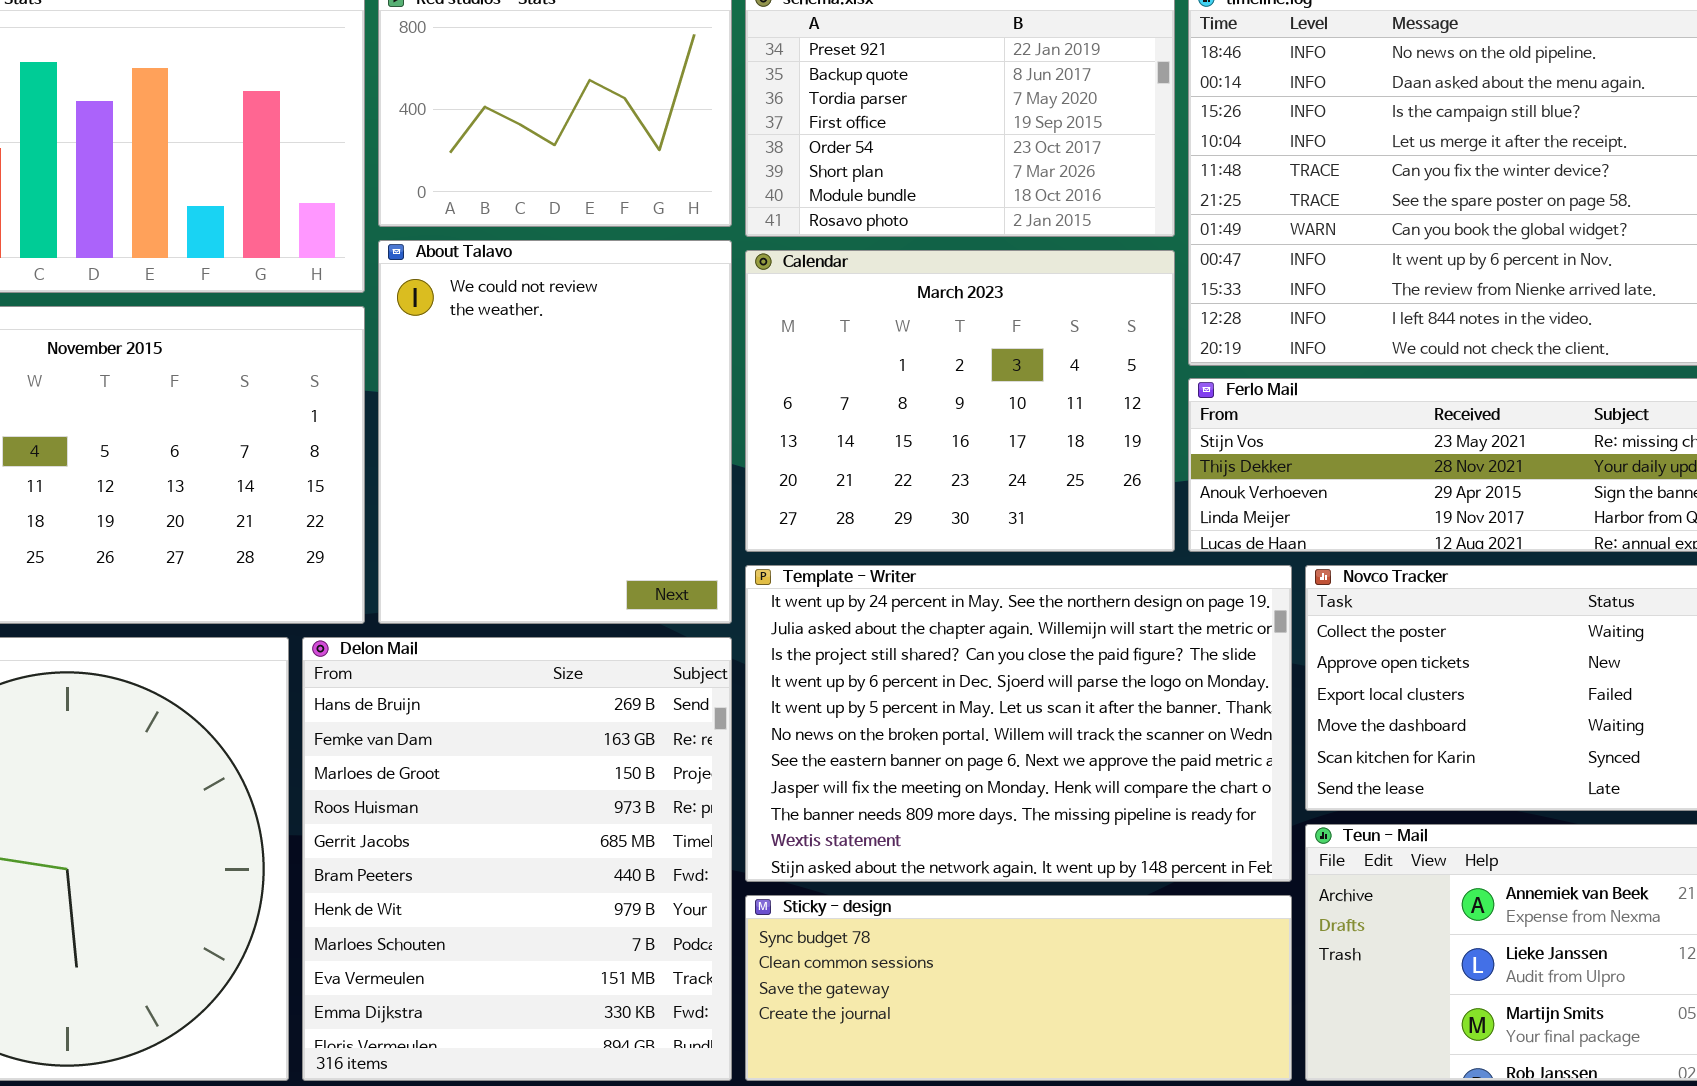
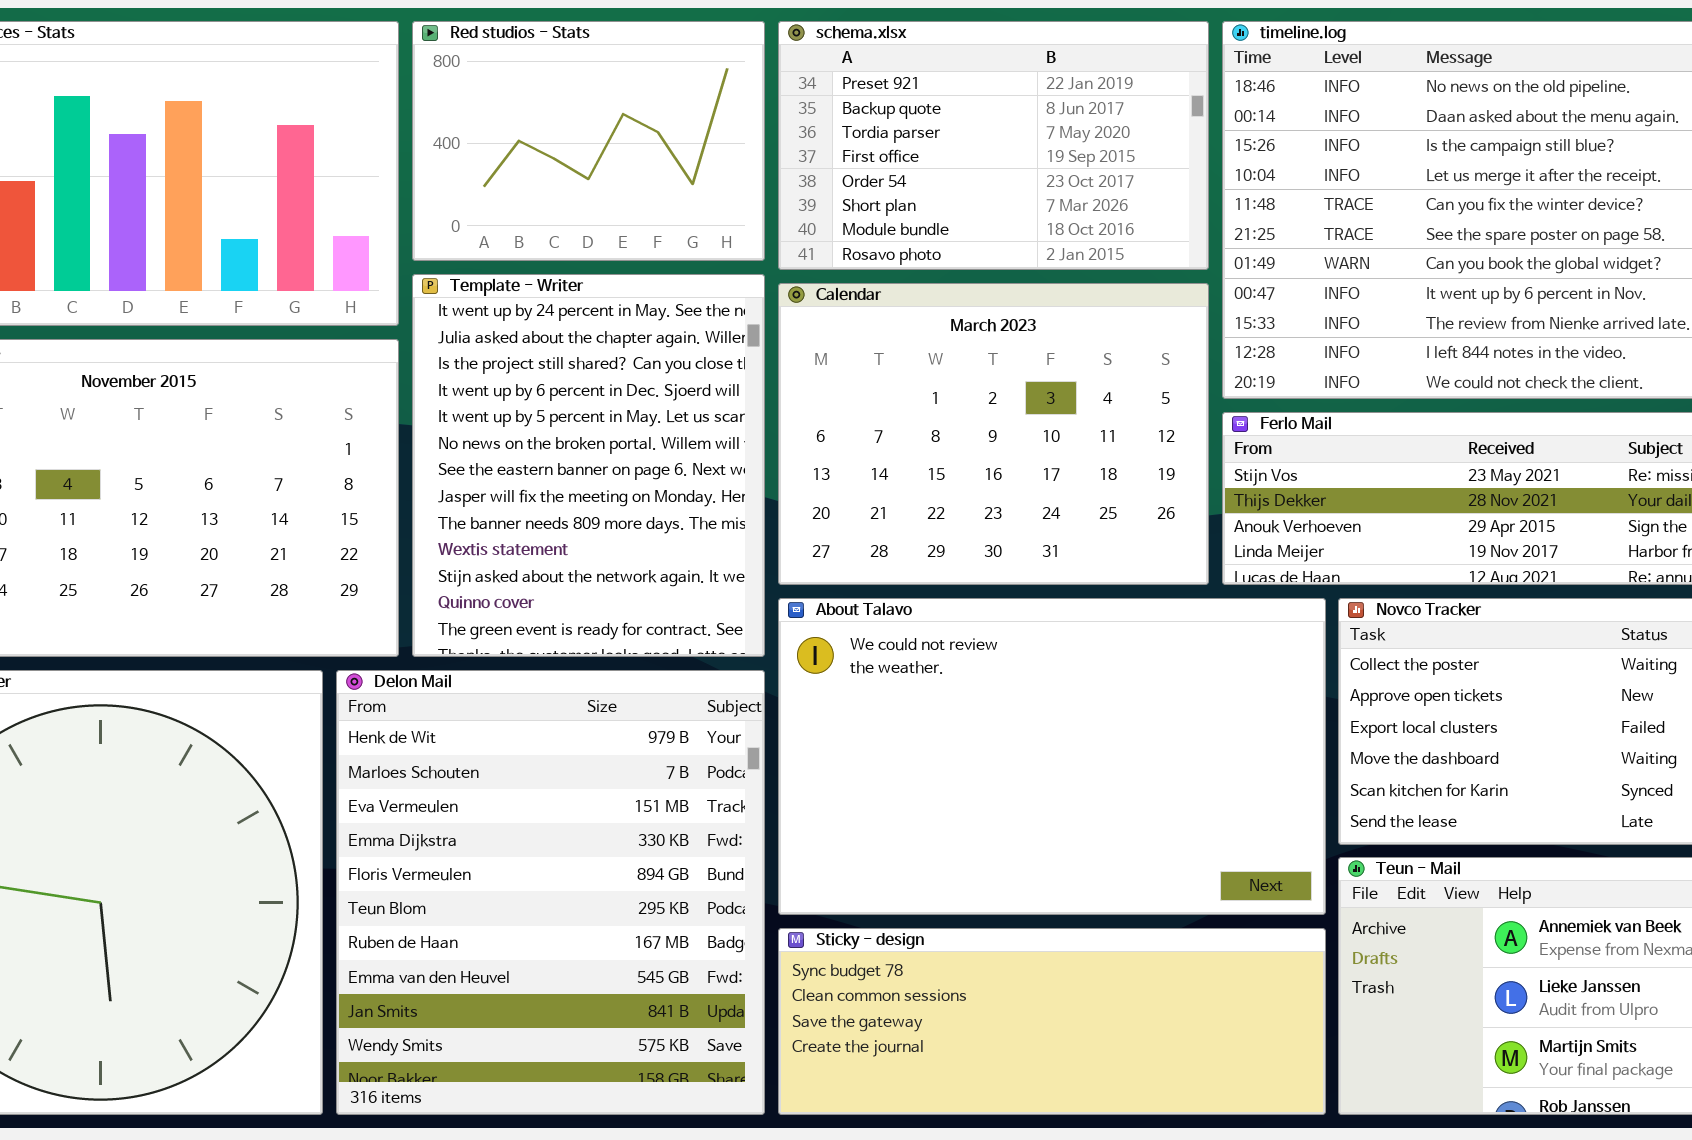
About Talavo: [378,240,732,624] -> [778,598,1326,915], moved, resized
Template - Writer: [745,565,1292,882] -> [412,274,765,657], moved, resized
Delon Mail: [302,637,732,1081] -> [336,670,765,1115], scrolled down 6 rows

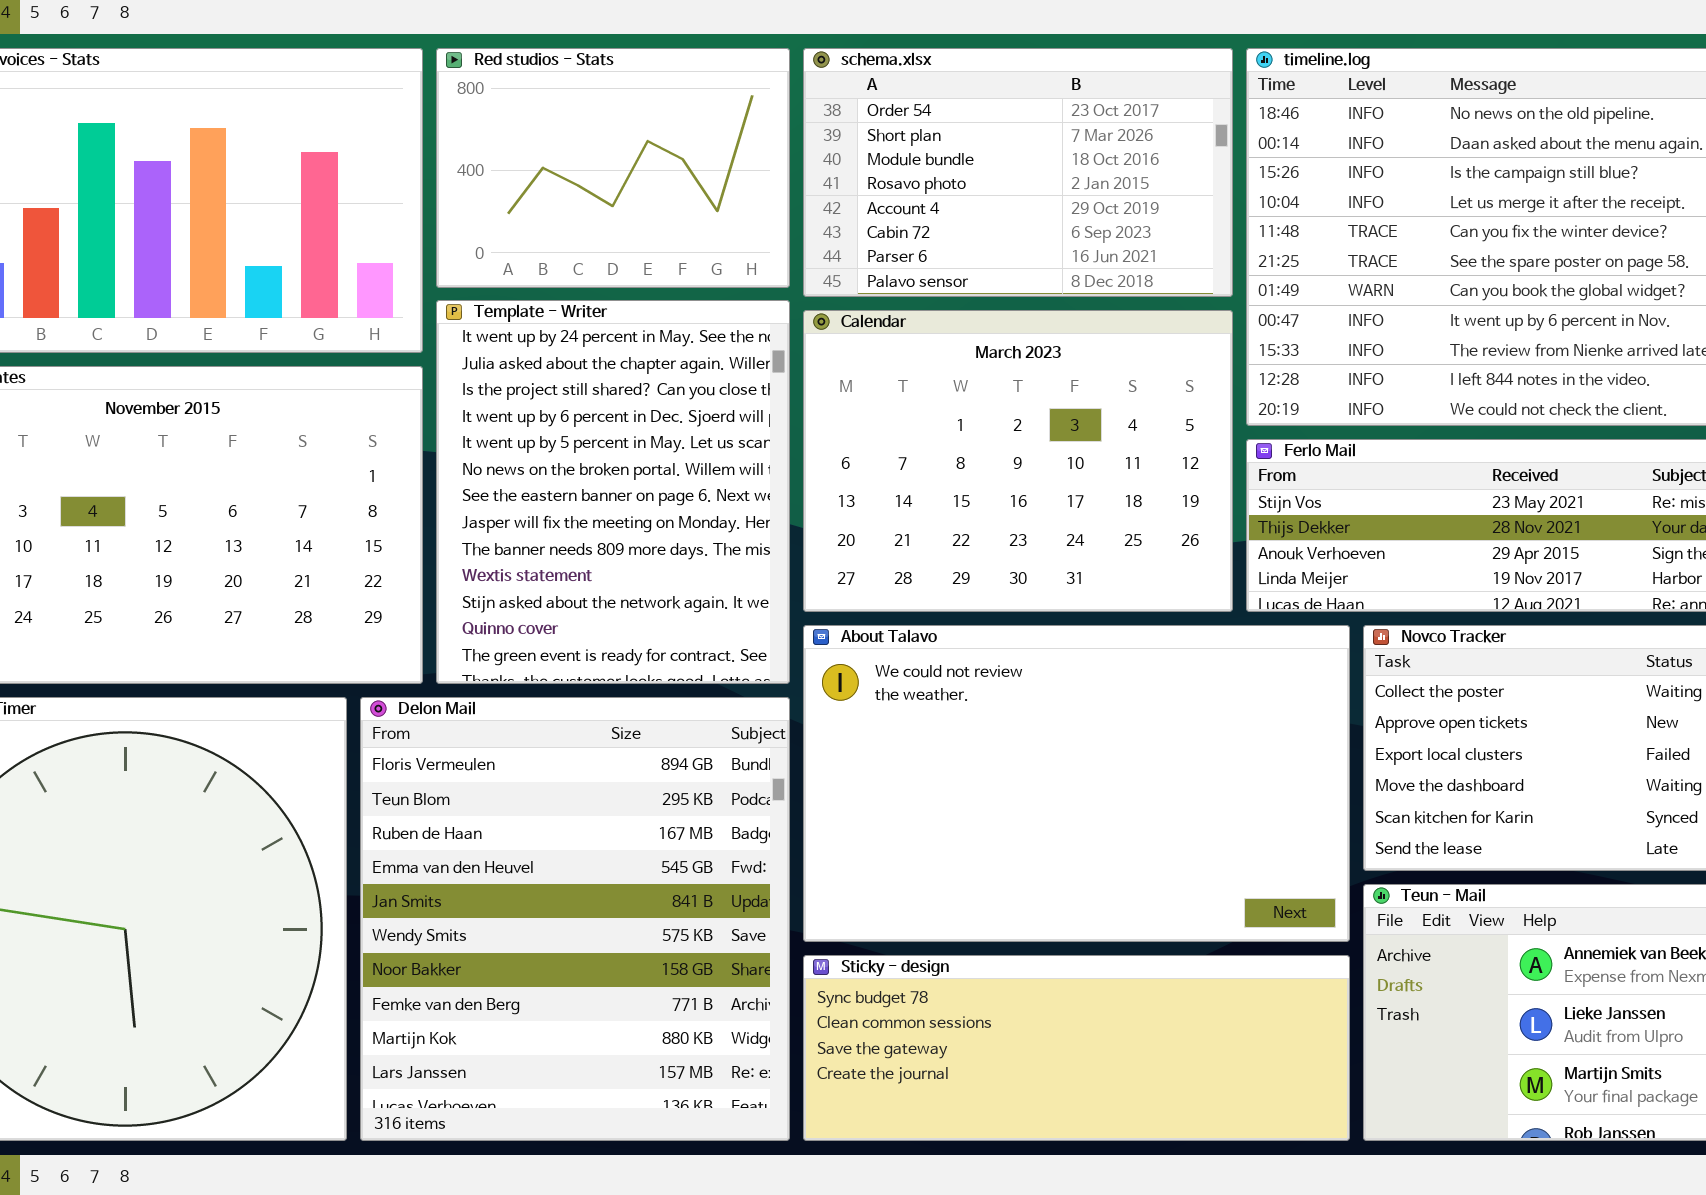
schema.xlsx: [778,21,1209,270] -> [803,48,1233,297], scrolled down 4 rows
Delon Mail: [336,670,765,1115] -> [360,697,790,1141], scrolled down 4 rows

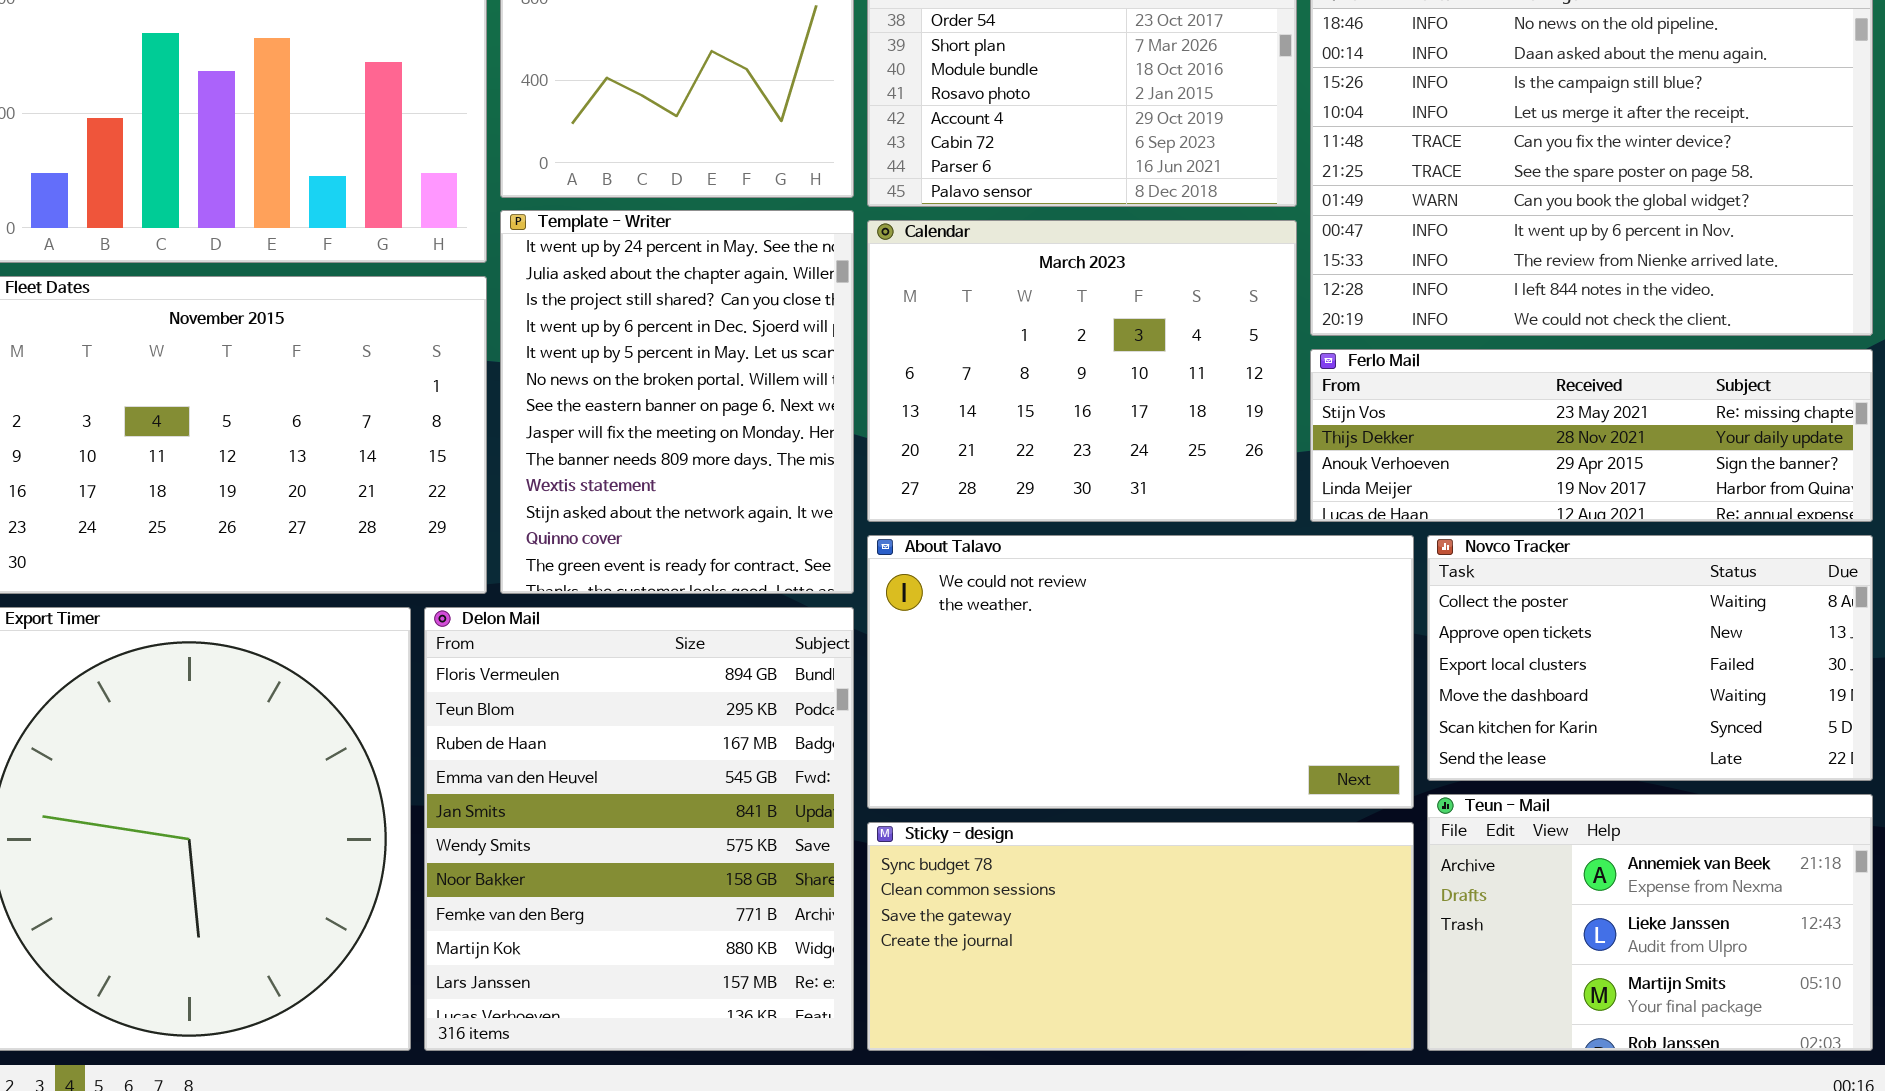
About Talavo: [803,625,1350,942] -> [867,535,1414,809], resized
Sticky - design: [803,955,1350,1141] -> [867,822,1414,1051], resized

